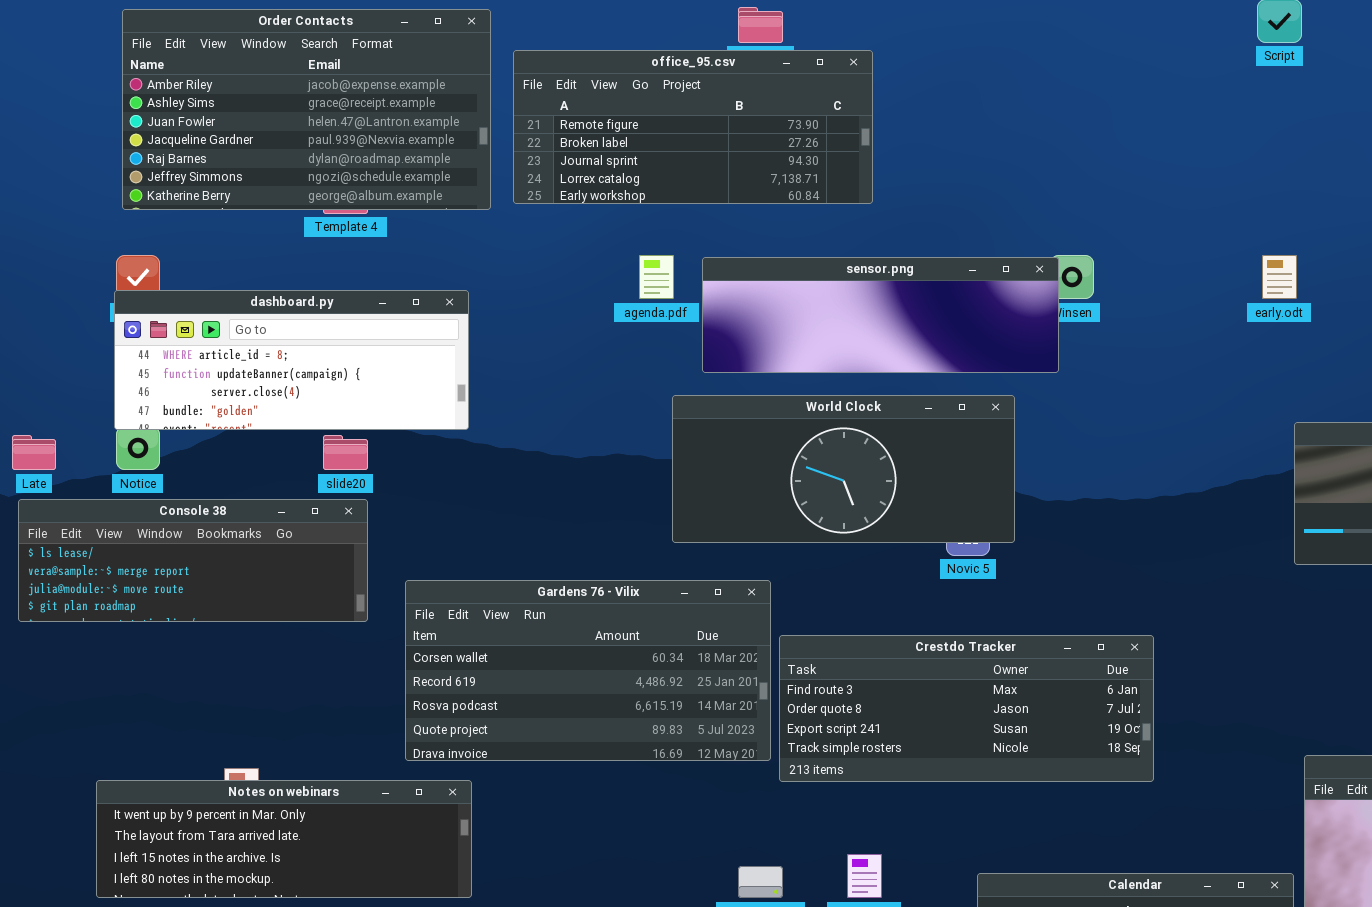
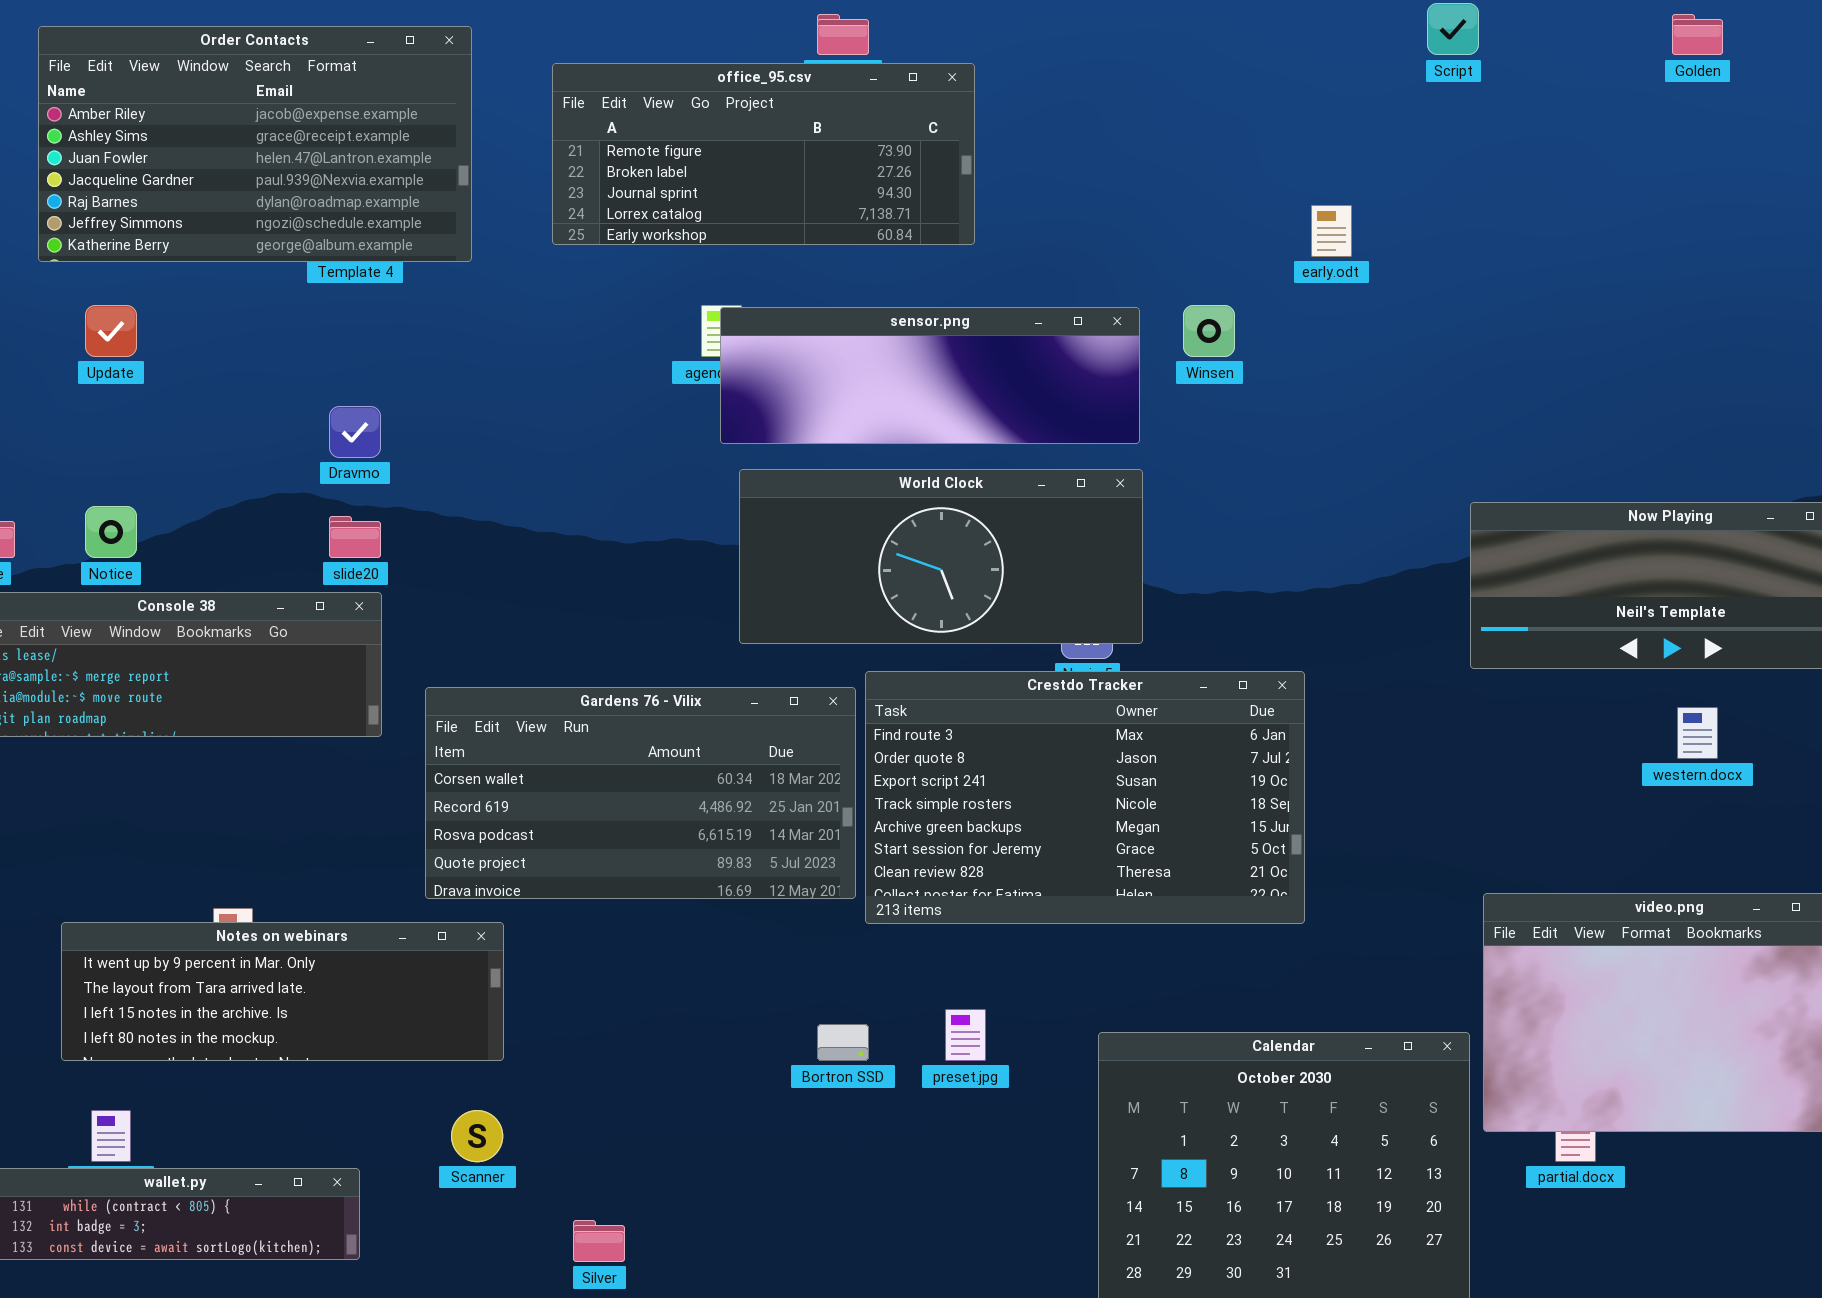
Order Contacts: [122,9,491,210] -> [38,26,472,262], moved
early.odt: [1262,255,1297,299] -> [1311,205,1352,257], moved
sensor.png: [702,257,1059,373] -> [720,307,1140,444], moved
dashboard.py: [114,290,469,430] -> none, closed
Crestdo Tracker: [779,635,1154,782] -> [865,671,1305,924], resized

